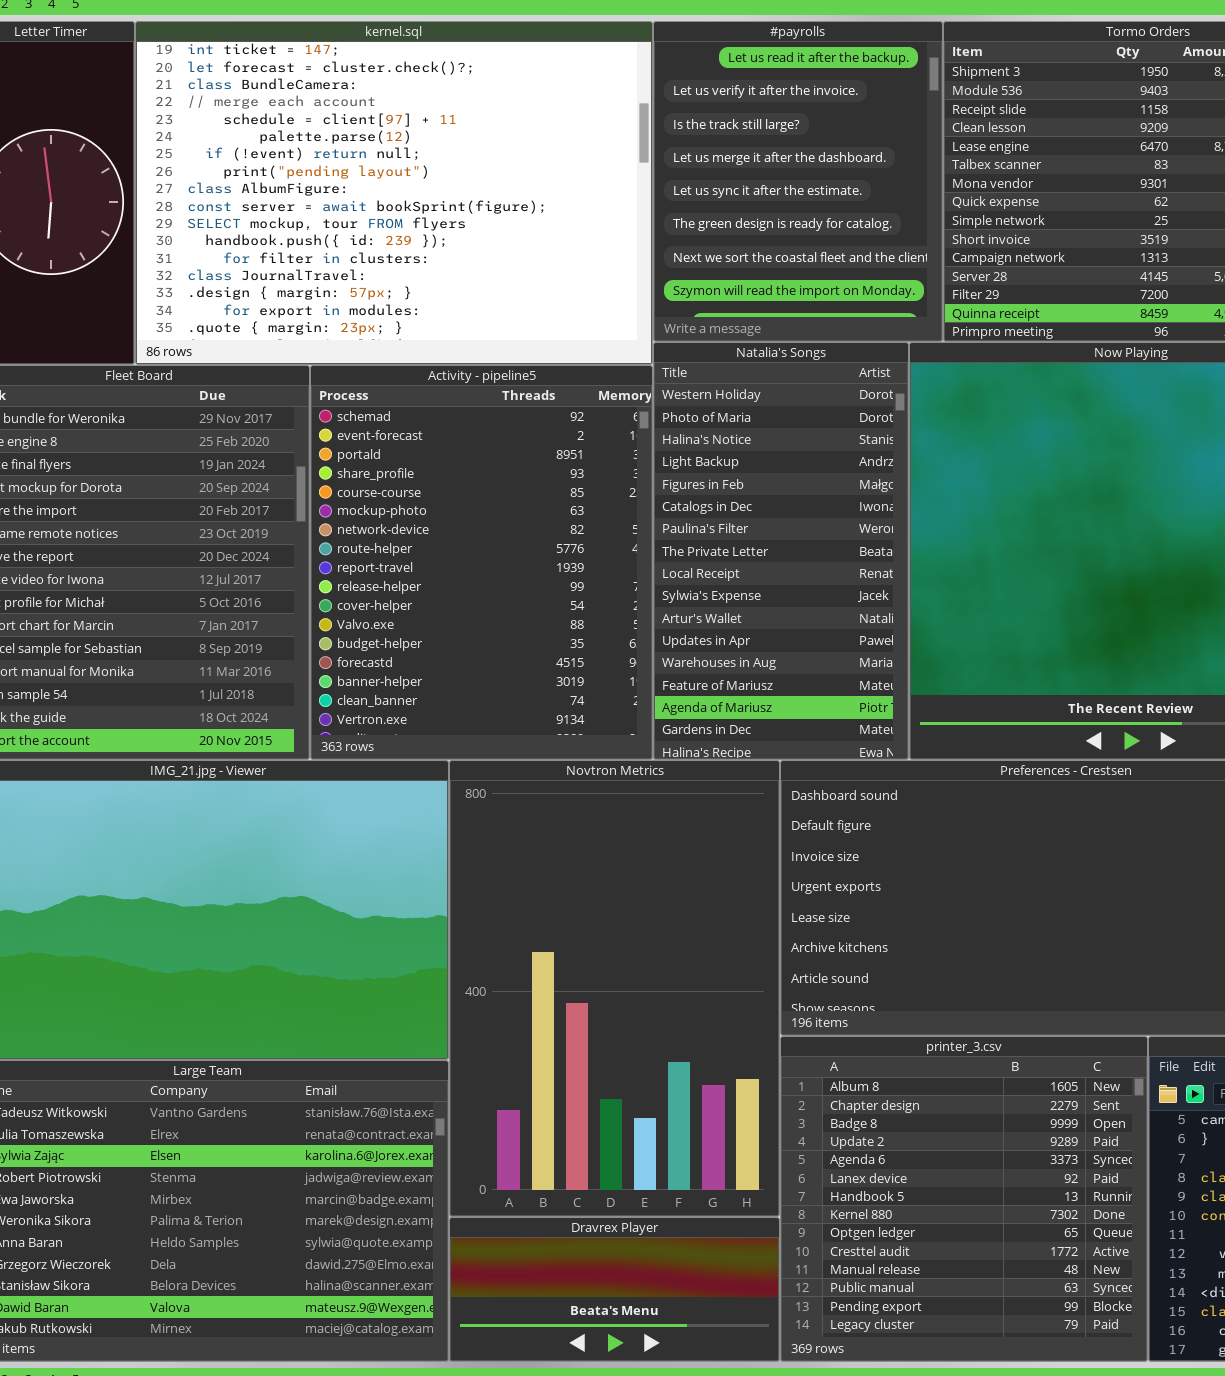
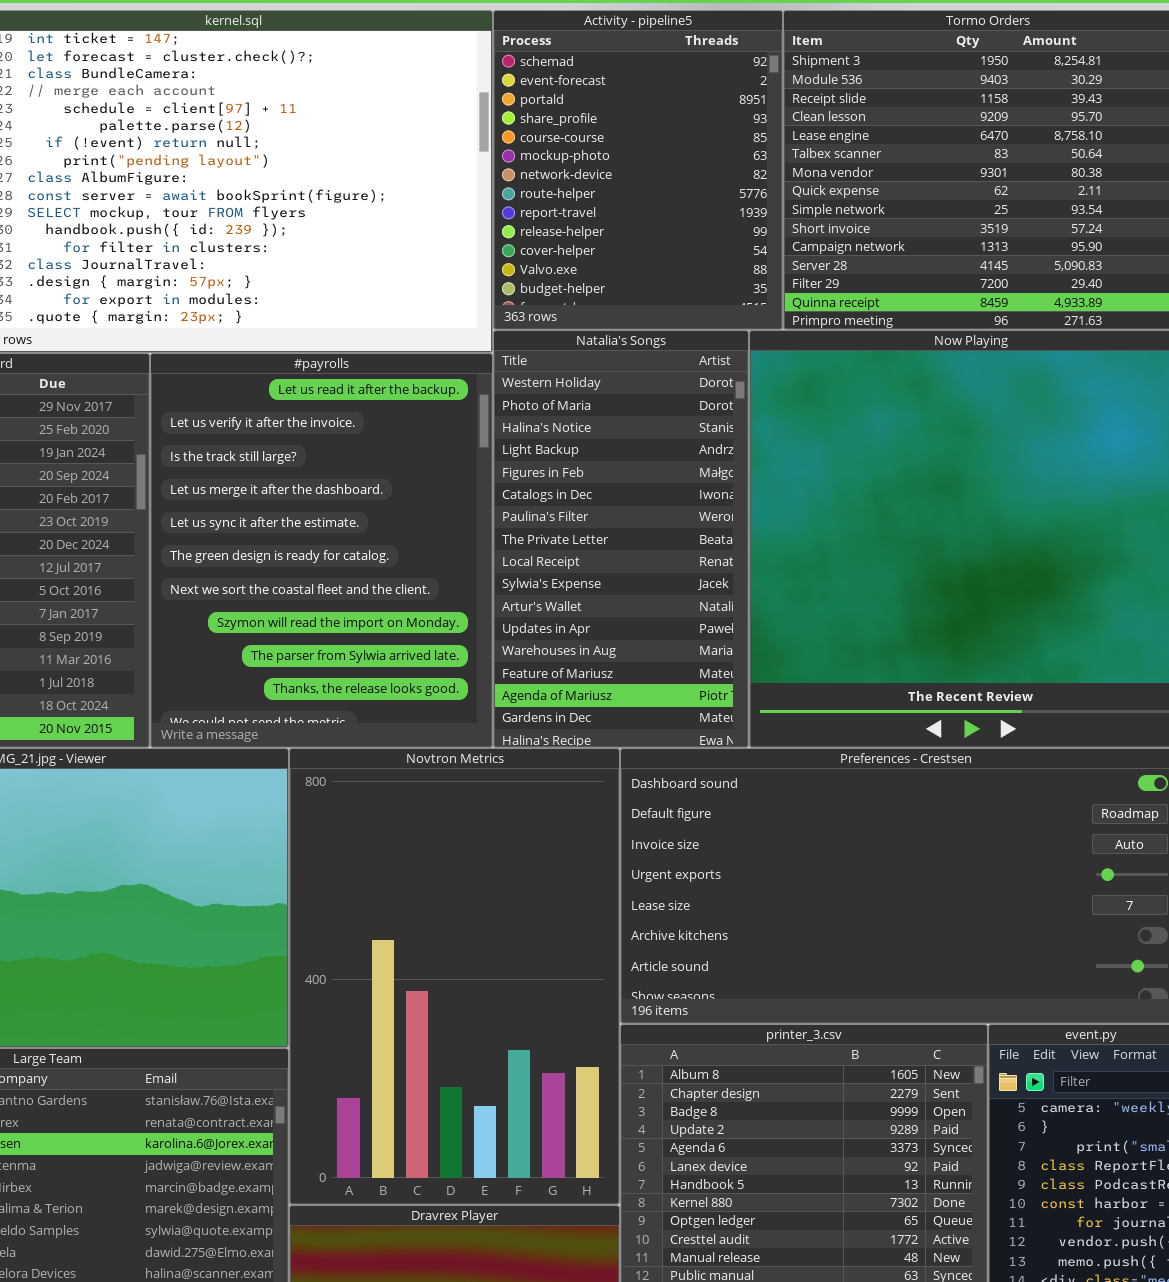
#payrolls: [653,21,943,342] -> [150,353,493,748], moved, resized
Activity - pipeline5: [310,365,653,760] -> [493,10,783,330], moved, resized

